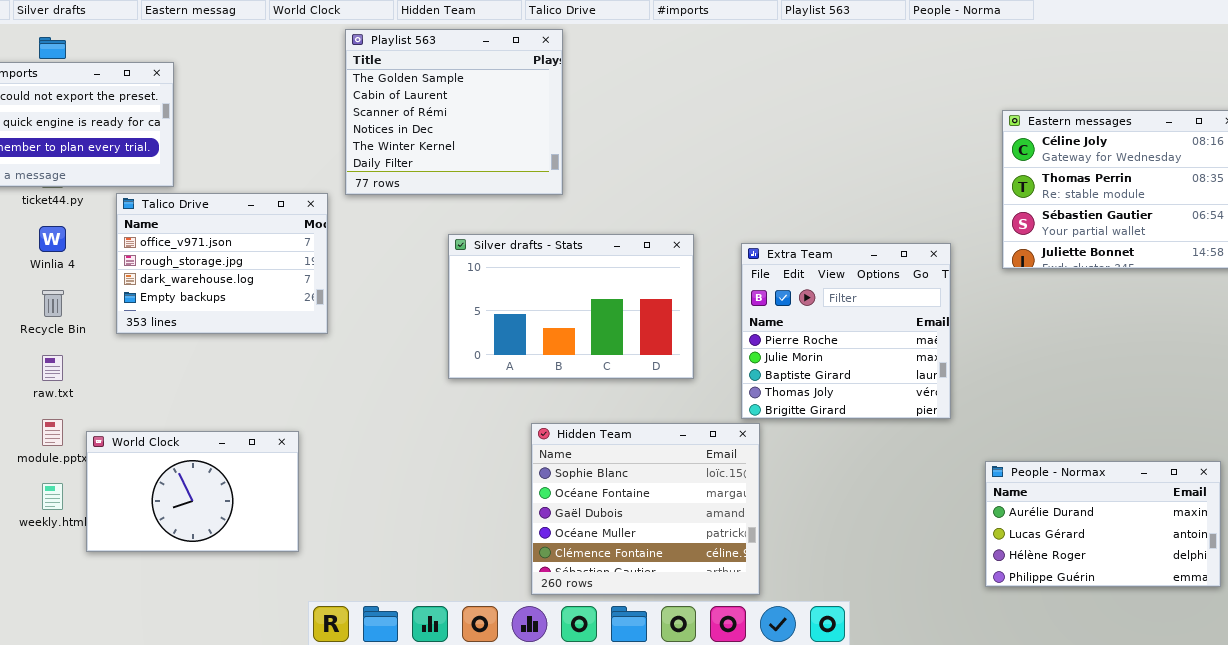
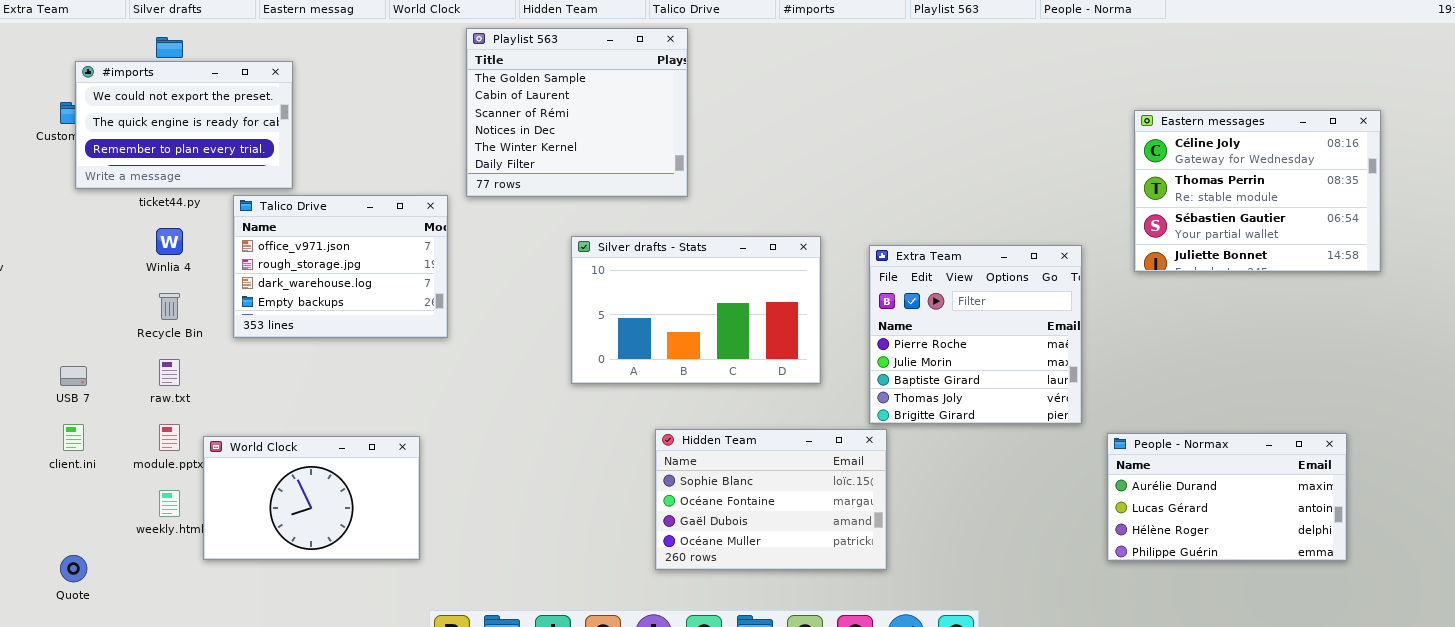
Hidden Team: [531,423,760,595] -> [655,429,887,570], resized
People - Normax: [985,461,1221,587] -> [1107,433,1347,561], moved

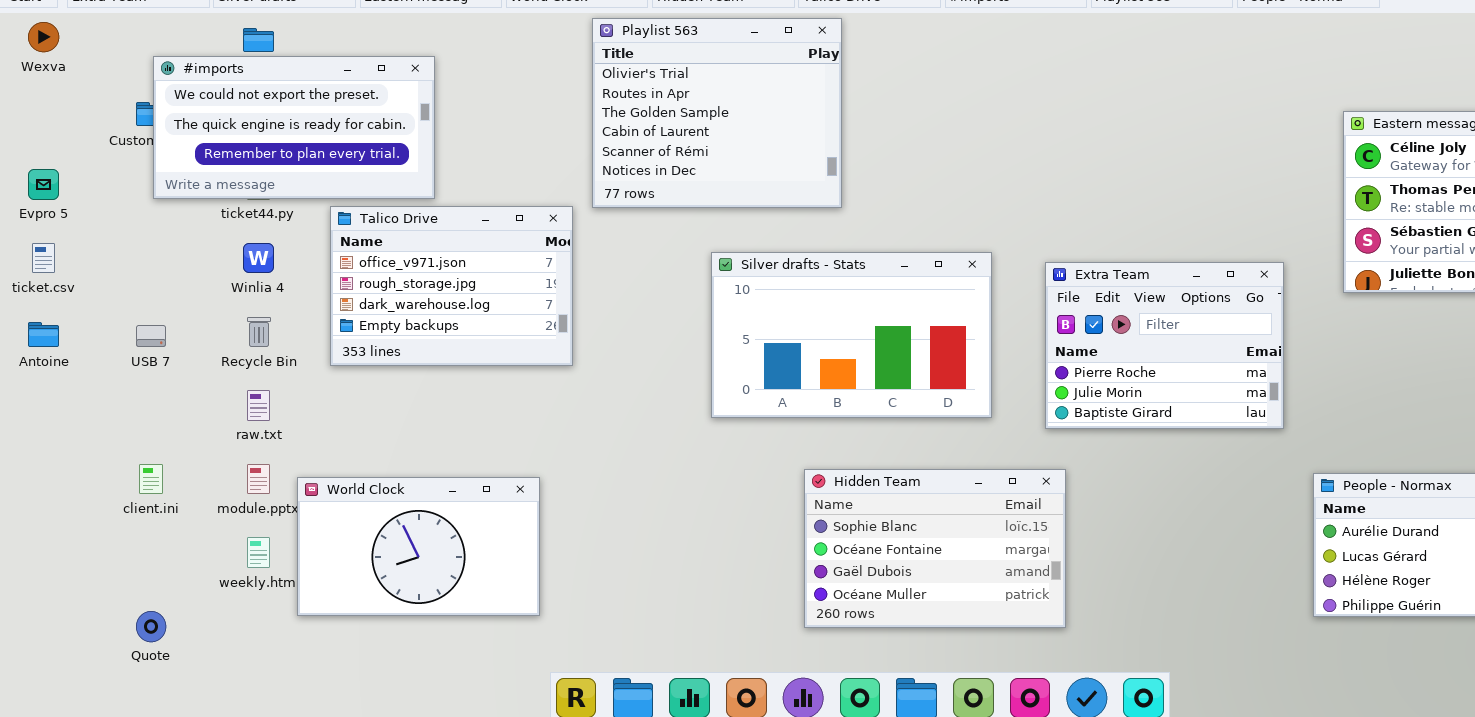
Playlist 563: [466,28,688,197] -> [592,18,842,208], scrolled up 2 rows
#imports: [75,61,293,189] -> [153,56,435,199], resized
Extra Team: [869,245,1082,424] -> [1045,262,1284,429], resized
USB 7: [60,366,87,386] -> [136,325,166,347], moved

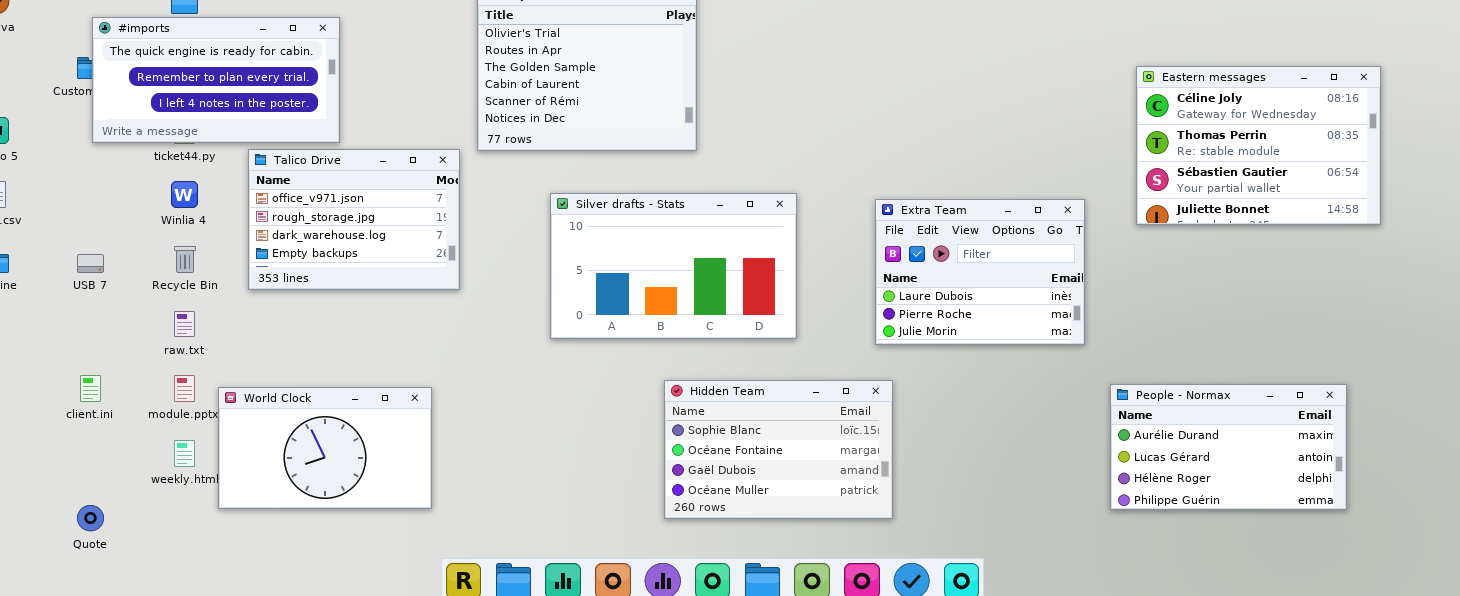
#imports: [153,56,435,199] -> [92,17,340,143], scrolled down 1 row
Silver drafts - Stats: [711,252,992,418] -> [550,193,797,339], moved
Extra Team: [1045,262,1284,429] -> [875,199,1085,345], scrolled up 1 row

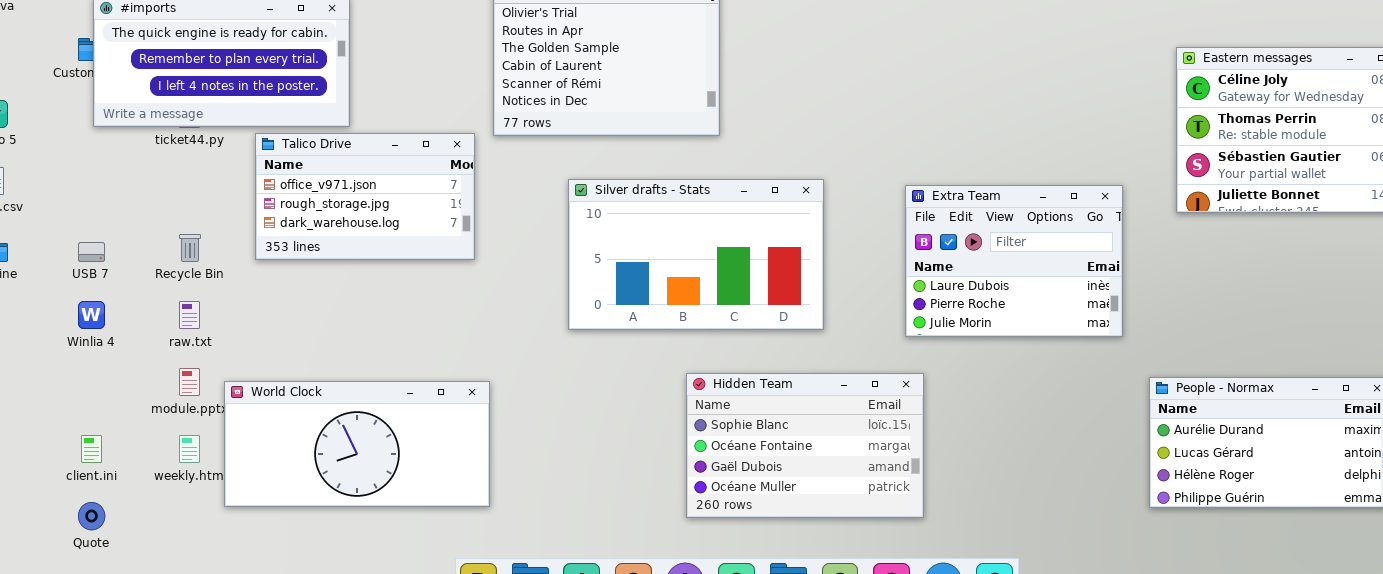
Talico Drive: [248,149,460,290] -> [255,133,475,260], resized
Winlia 4: [171,181,198,208] -> [78,301,105,329], moved
client.ini: [80,375,101,402] -> [81,435,102,463], moved
World Clock: [218,387,432,509] -> [224,381,490,507], resized

